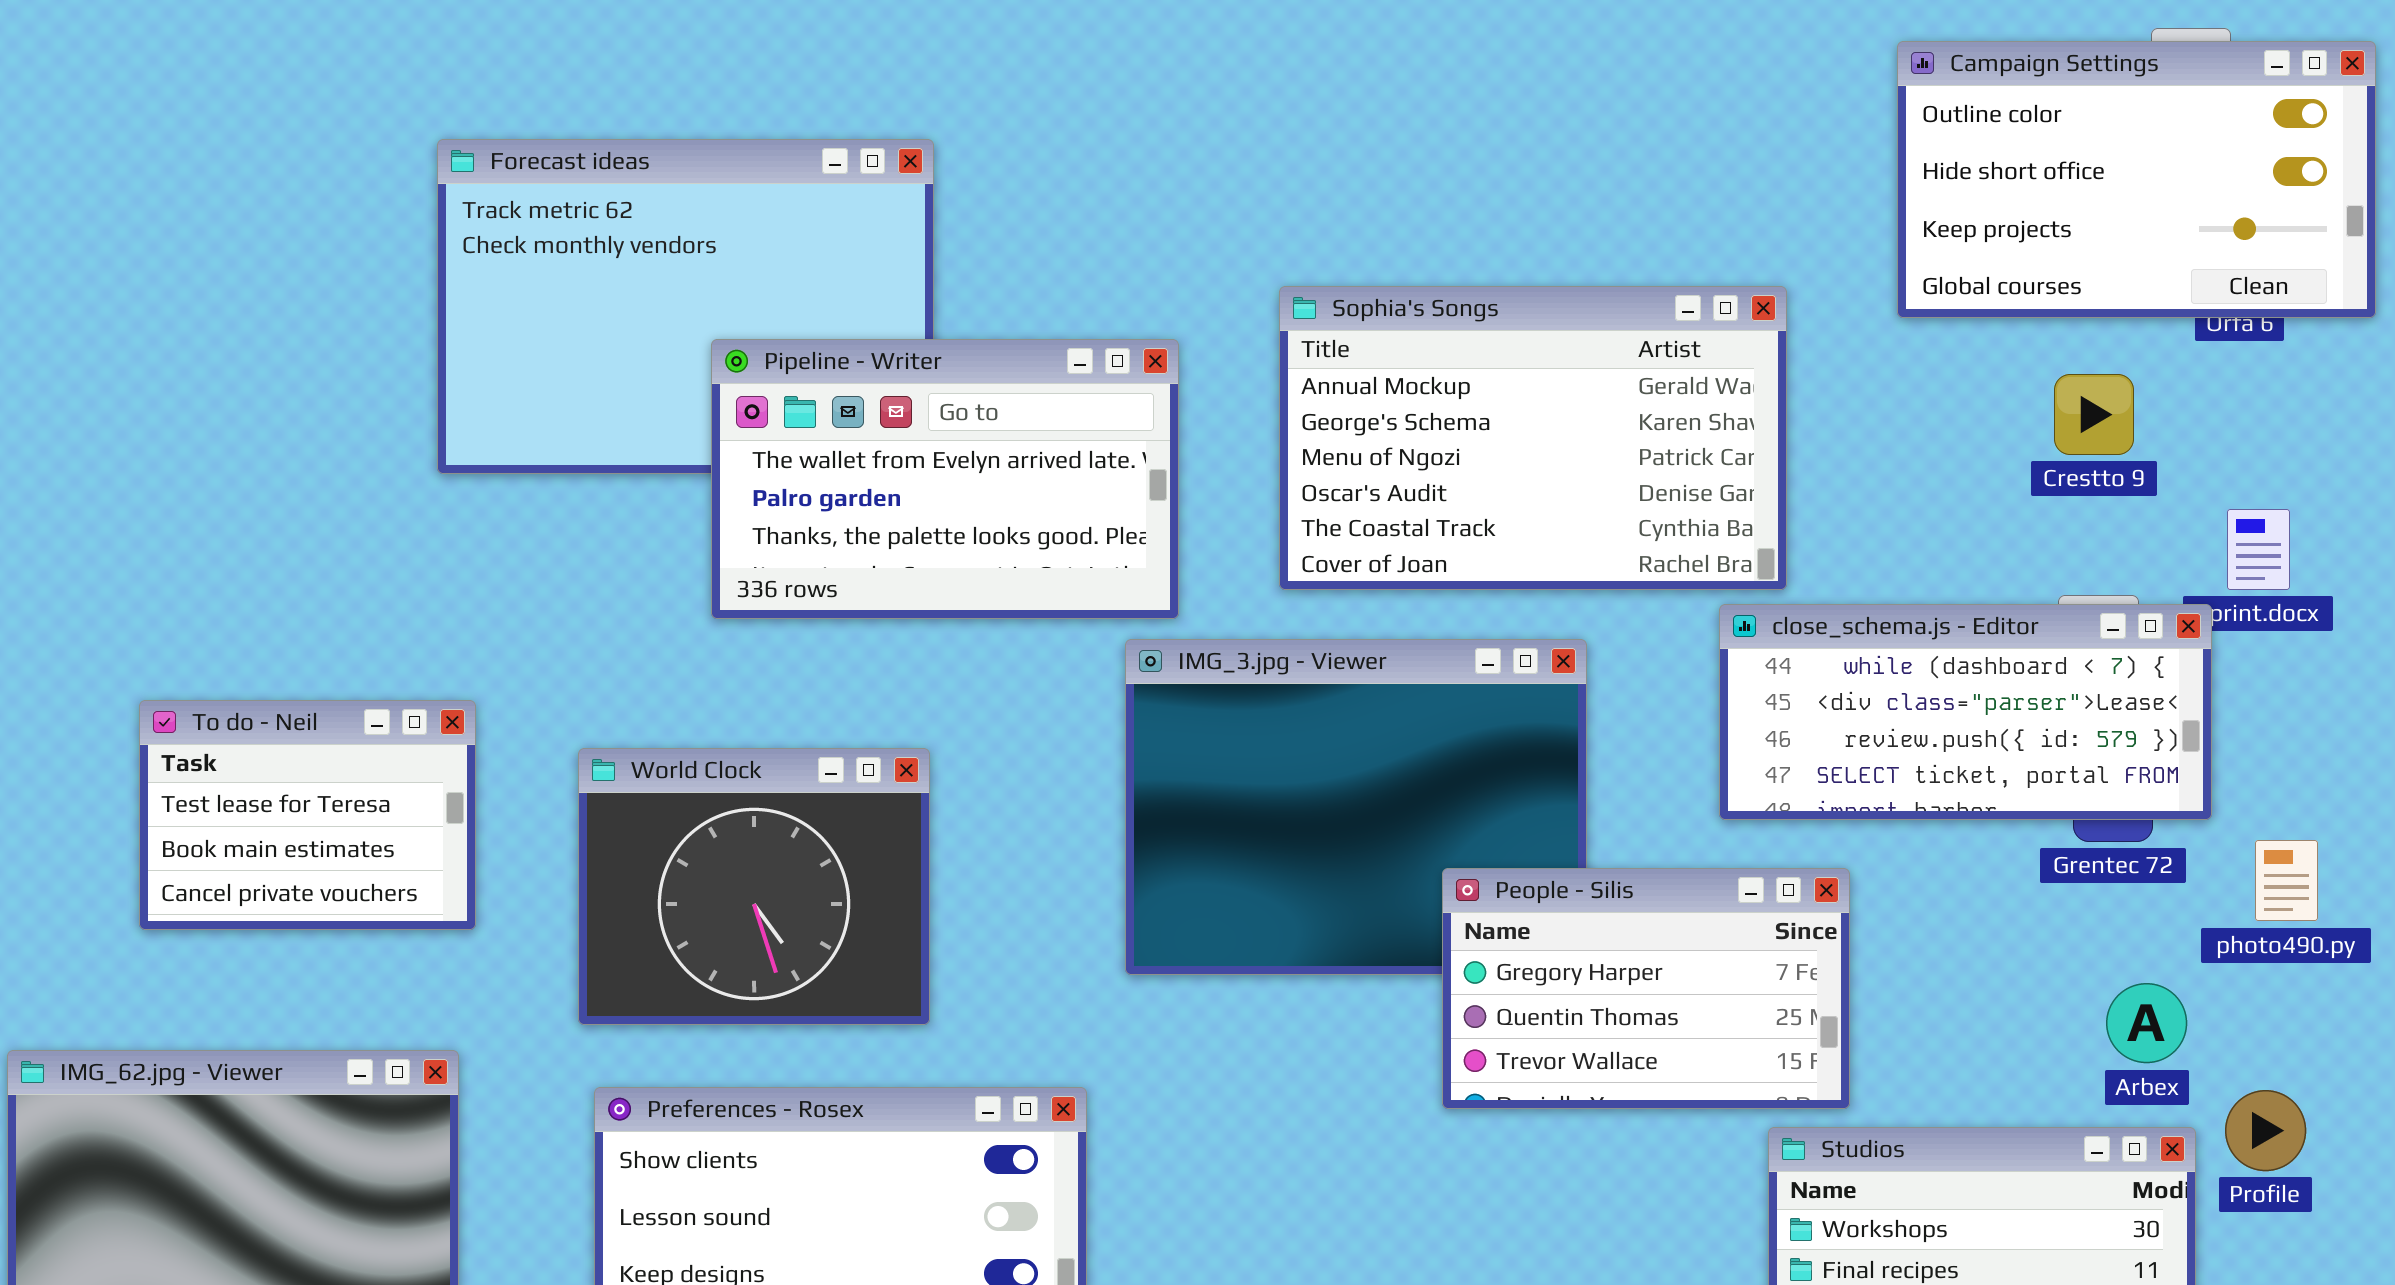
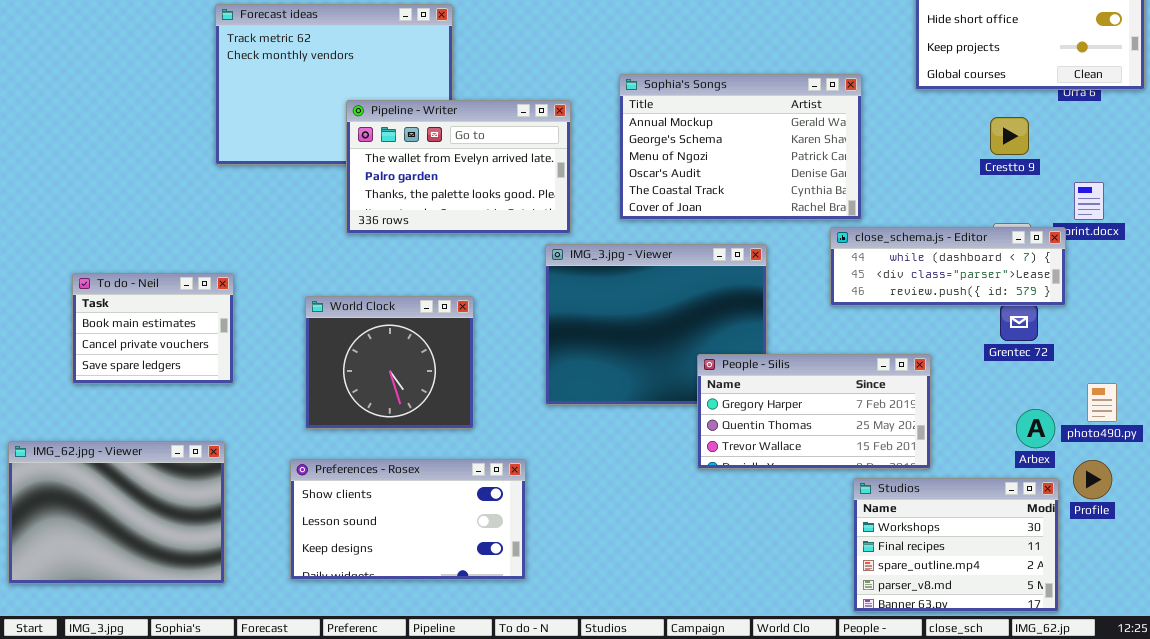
close_schema.js - Editor: [1719,604,2212,820] -> [830,227,1066,306], resized
To do - Neil: [139,700,476,930] -> [72,273,234,384], scrolled down 1 row
World Clock: [578,748,930,1025] -> [305,296,474,429], moved
photo490.py: [2255,840,2318,921] -> [1087,383,1117,422], moved
People - Silis: [1442,868,1850,1109] -> [697,354,931,469], resized

